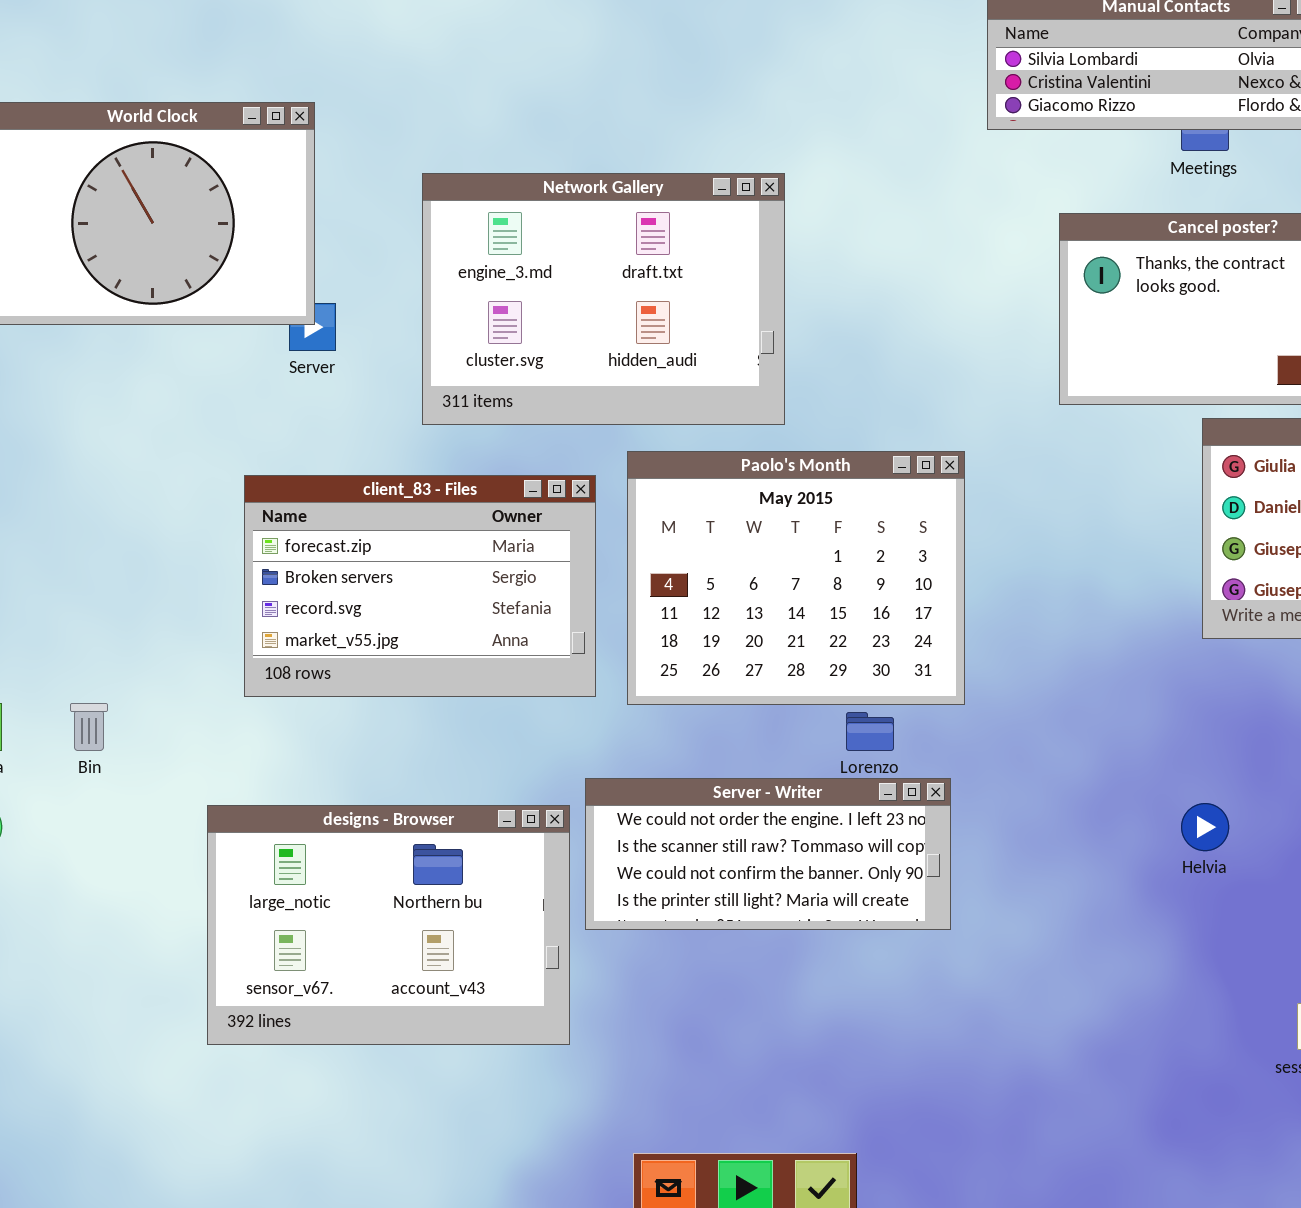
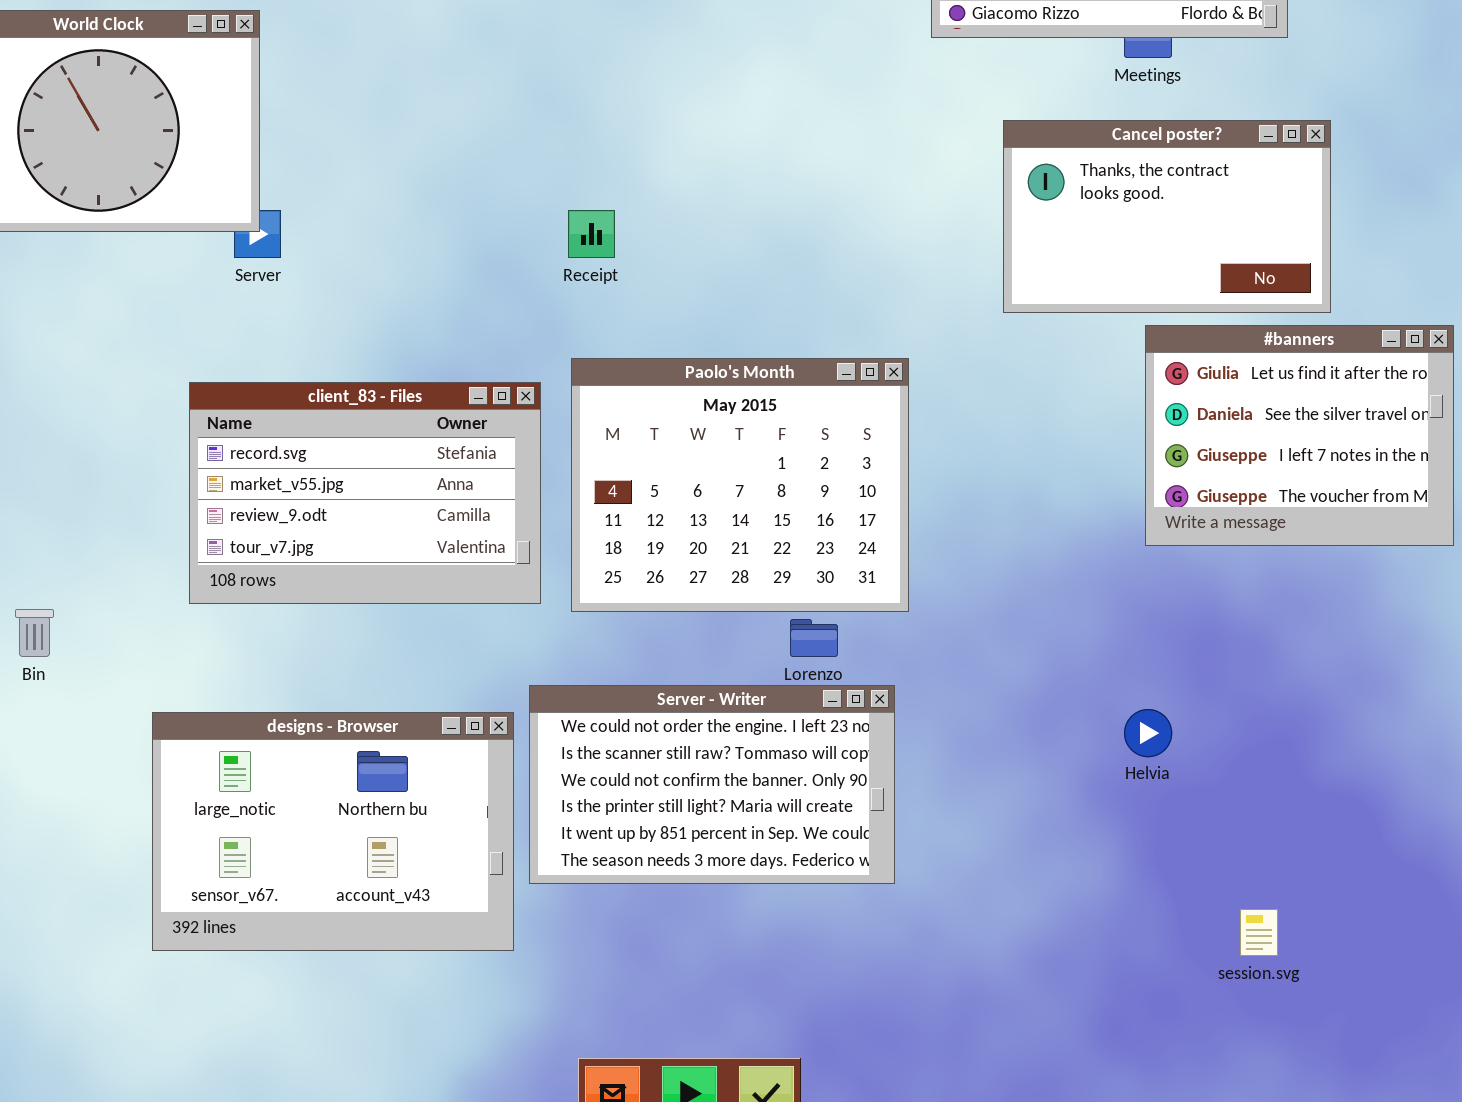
Network Gallery: [422,173,785,425] -> none, closed
client_83 - Files: [244,475,596,697] -> [189,382,541,604], scrolled down 2 rows
Server - Writer: [585,778,951,930] -> [529,685,895,884], resized

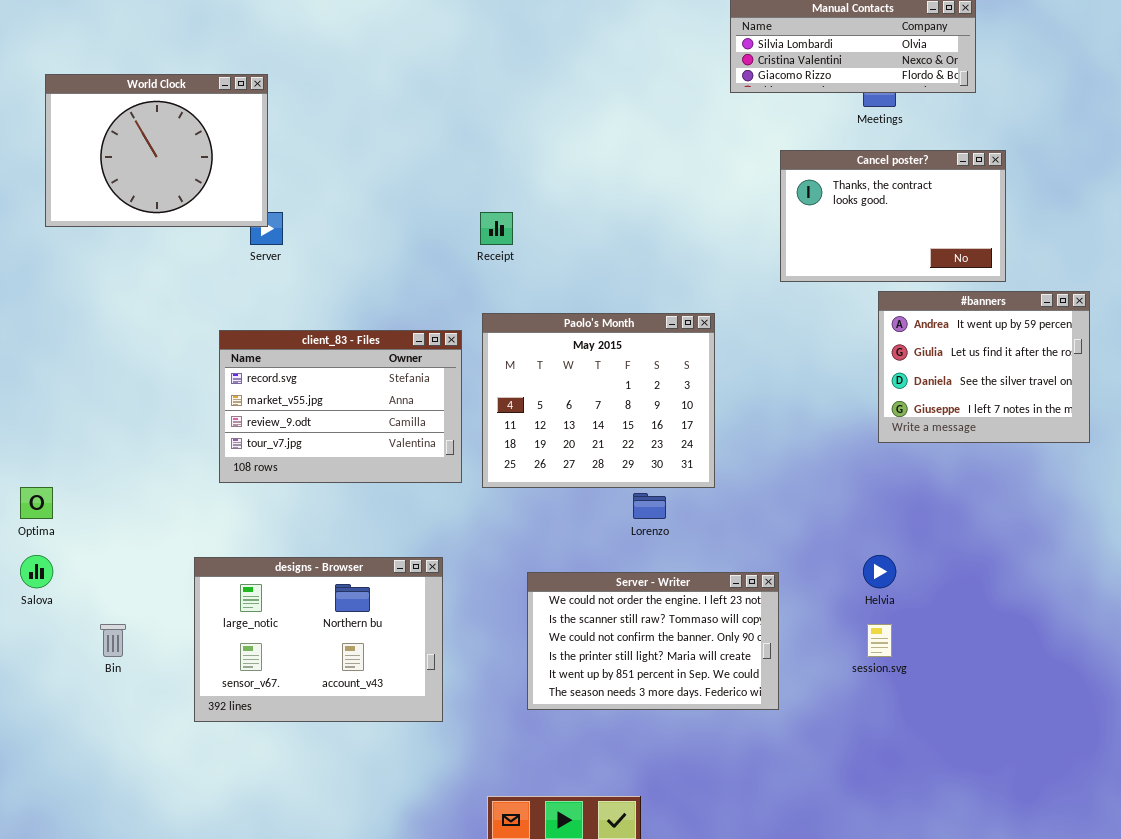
#banners: [1145,325,1454,546] -> [878,291,1090,443], scrolled up 1 row
Bin: [15,609,54,657] -> [100,624,126,657], moved
Server - Writer: [529,685,895,884] -> [527,572,779,710], moved
session.svg: [1240,909,1278,956] -> [867,624,892,657], moved

